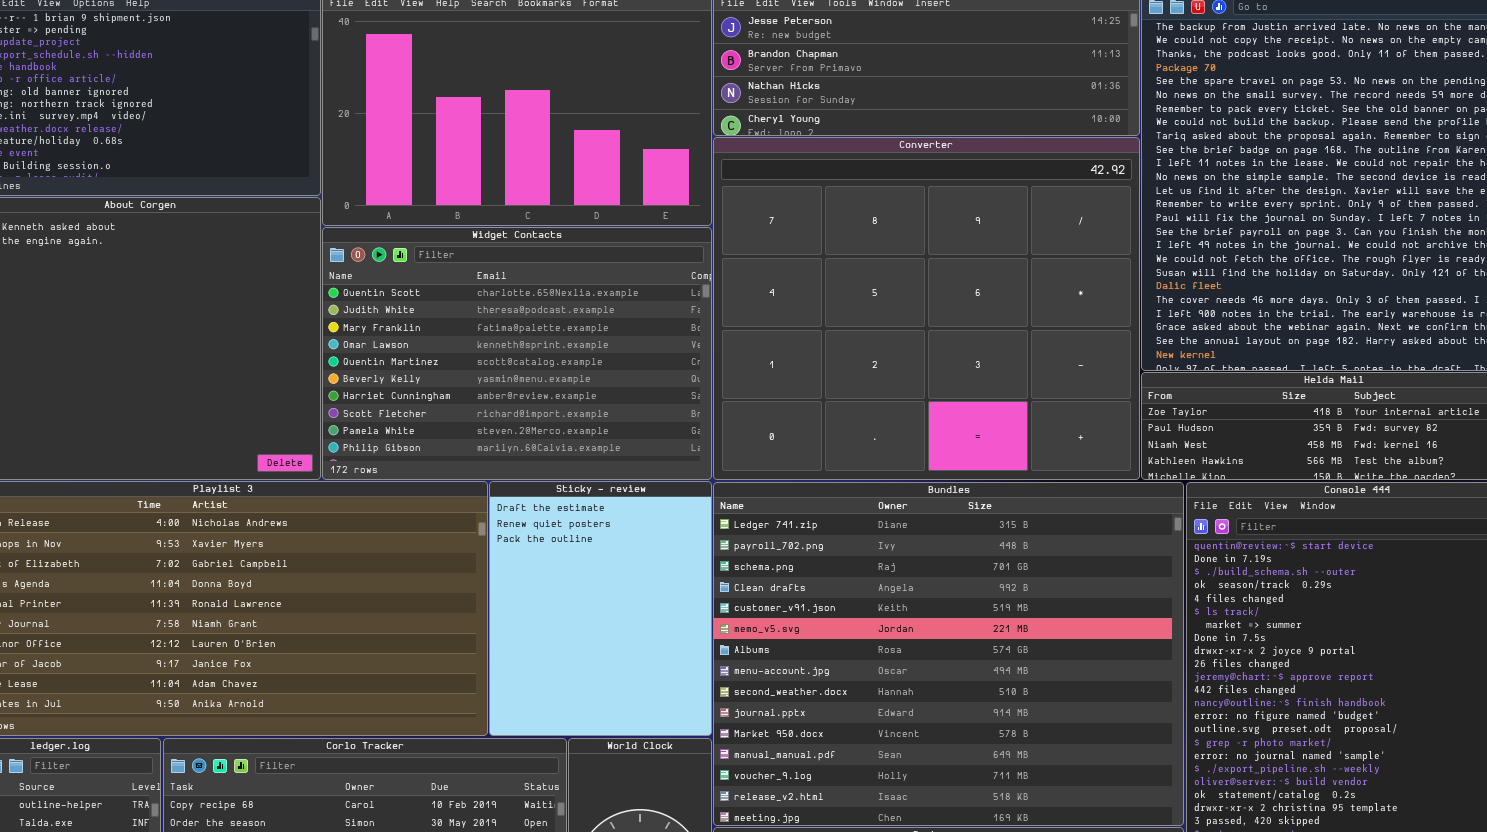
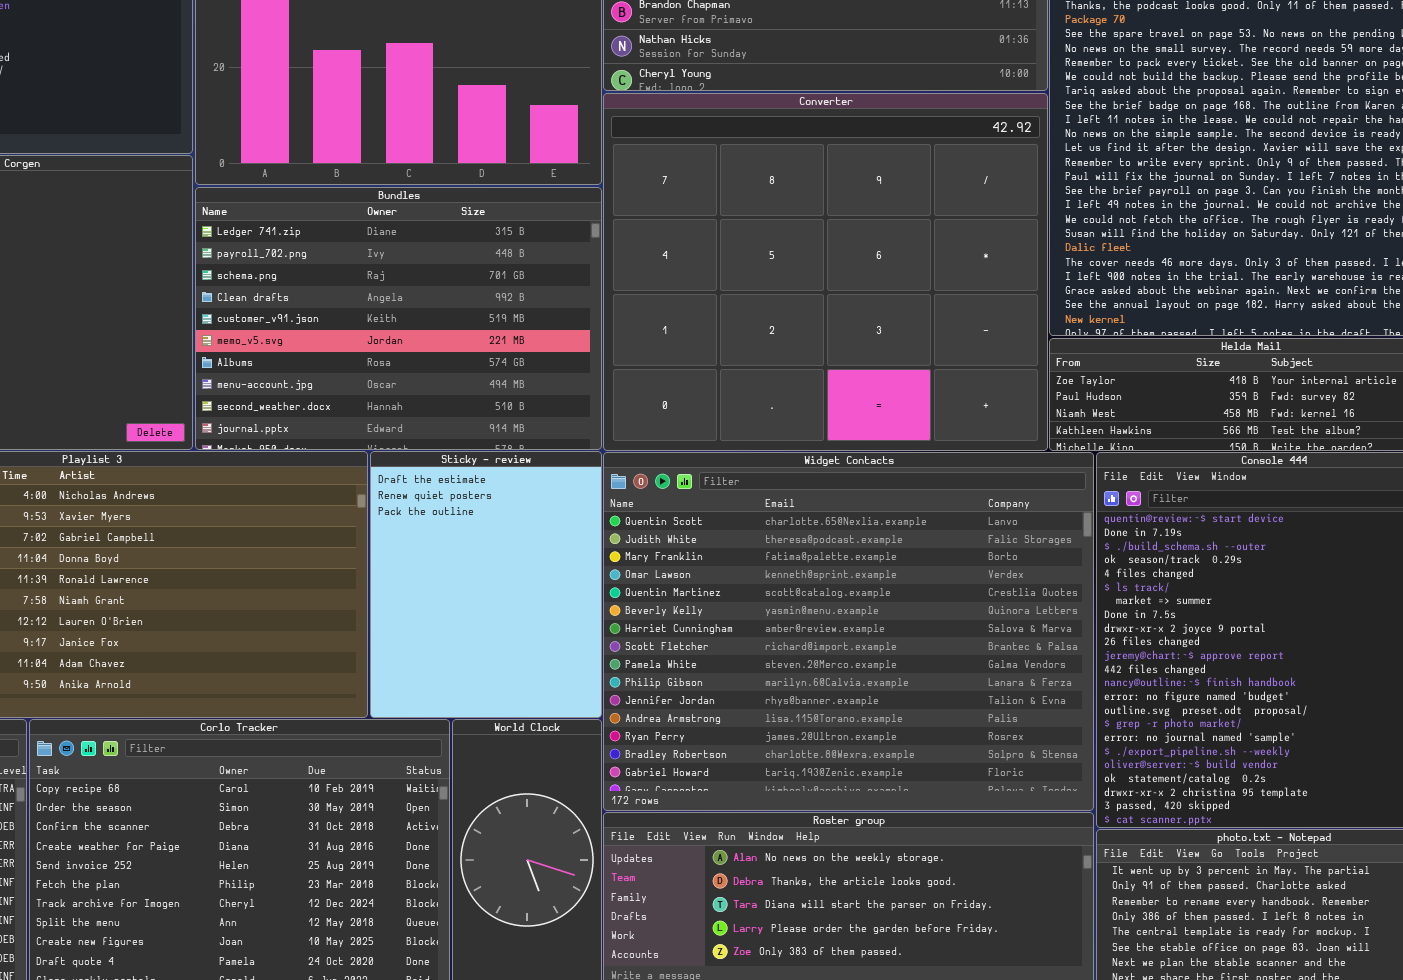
Widget Contacts: [322,227,712,480] -> [603,452,1094,811], moved, resized
Bundles: [713,482,1184,826] -> [195,187,602,450], moved, resized

